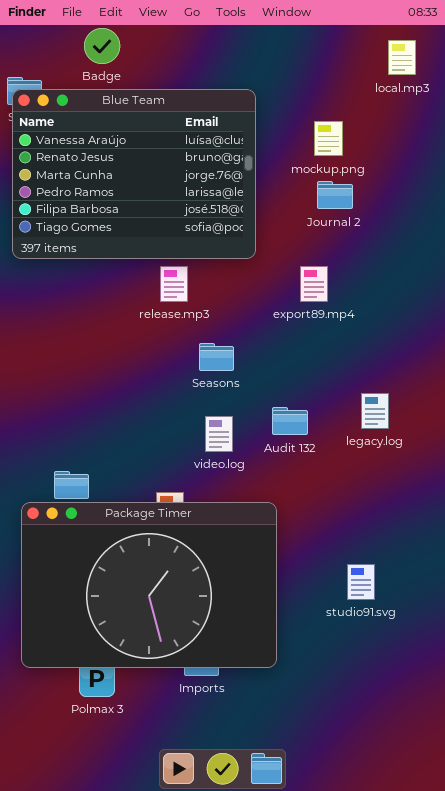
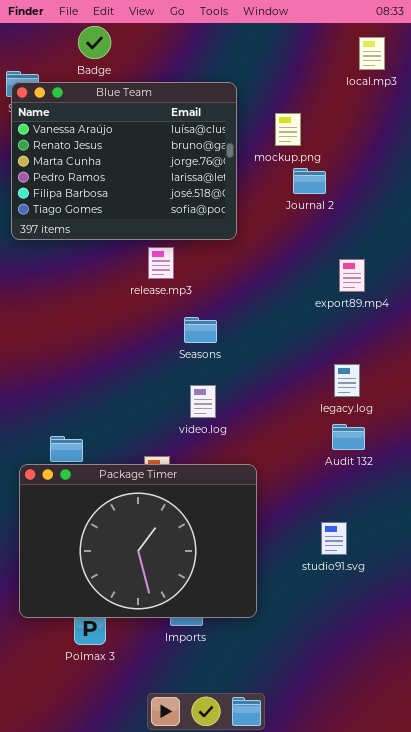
mockup.png: [314,121,343,156] -> [275,113,301,146], moved
export89.mp4: [300,266,328,302] -> [339,259,365,292], moved
Audit 132: [272,407,308,435] -> [332,424,365,450], moved

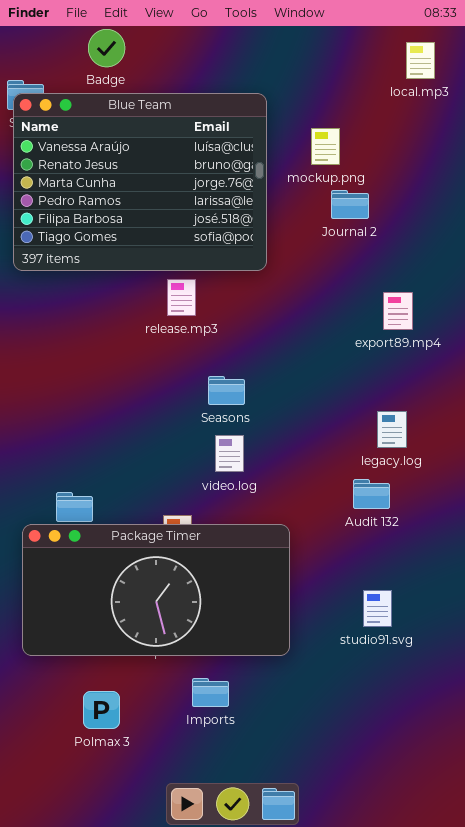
Seasons: [184,317,217,343] -> [208,376,245,405], moved
Audit 132: [332,424,365,450] -> [353,479,390,509], moved
Package Timer: [19,464,257,618] -> [22,524,290,656], resized

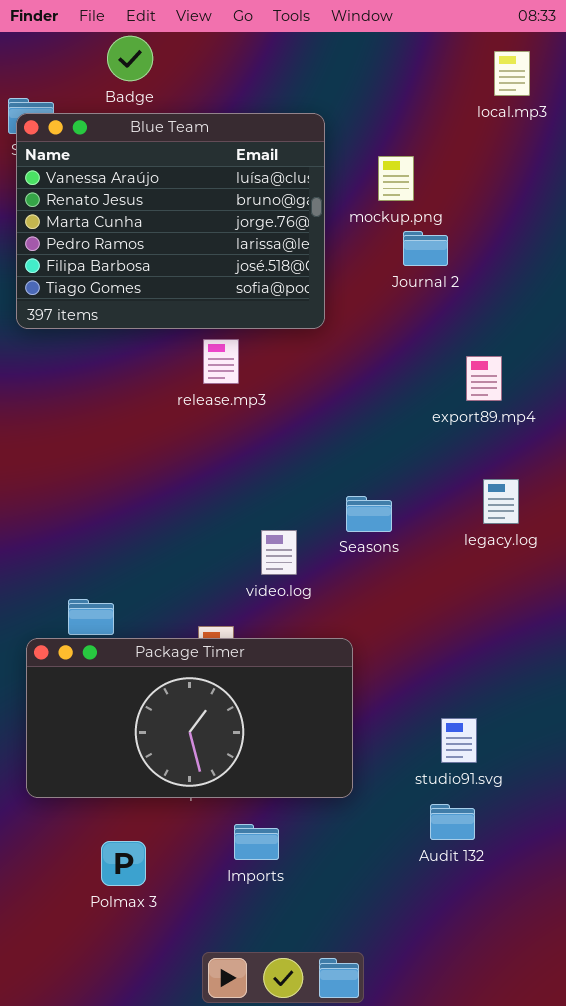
Seasons: [208,376,245,405] -> [346,496,392,532], moved
legacy.log: [377,411,407,448] -> [483,479,519,524], moved
Audit 132: [353,479,390,509] -> [430,804,475,840], moved

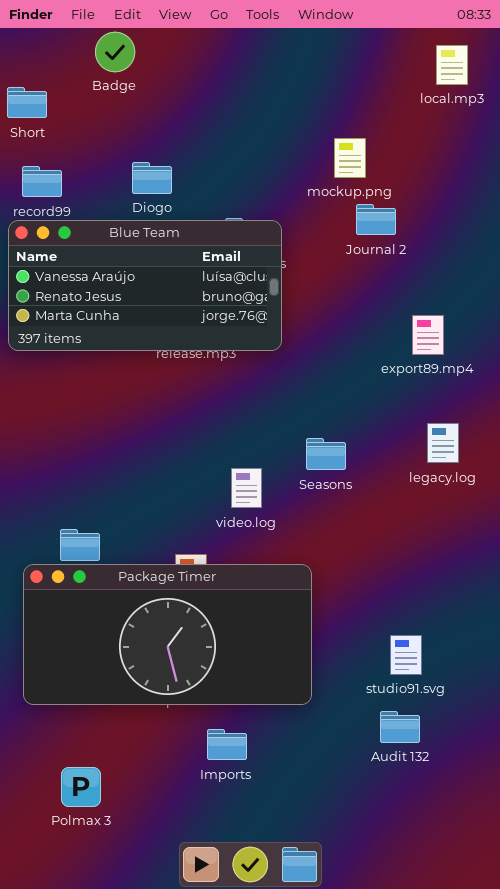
Blue Team: [16,113,325,329] -> [8,220,282,351], moved, resized
Polmax 3: [101,841,146,886] -> [61,767,101,807], moved

